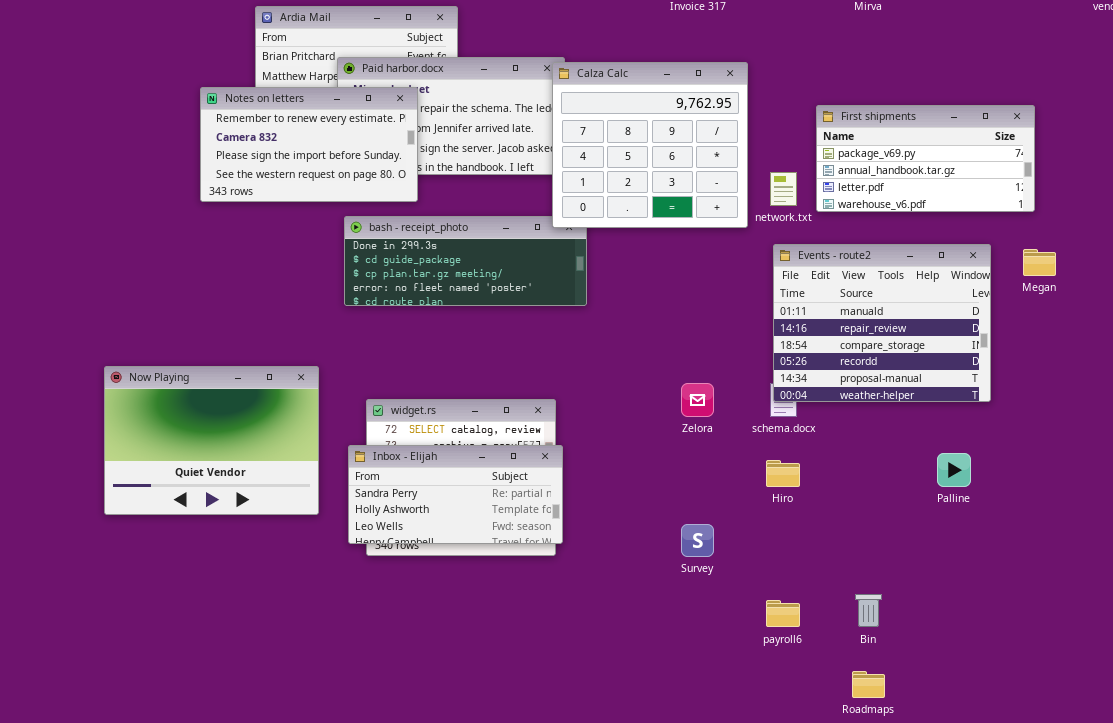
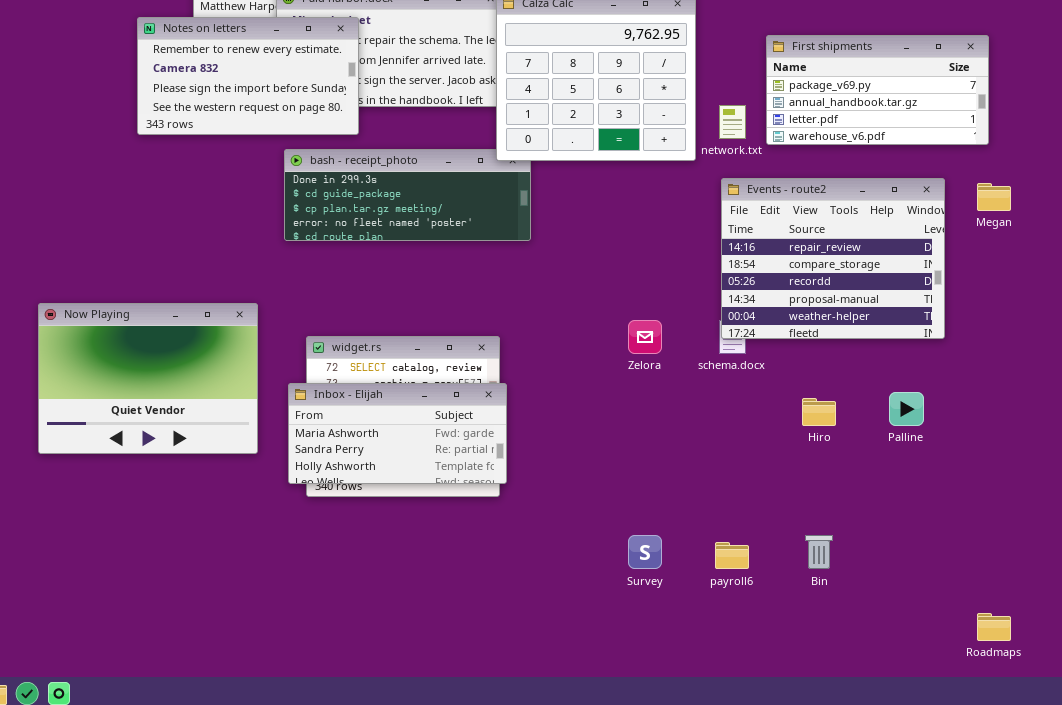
Events - route2: [773,244,991,402] -> [721,178,945,339], scrolled down 1 row
Inbox - Elijah: [348,445,563,544] -> [288,383,507,484], scrolled up 1 row
Hiro: [766,460,800,487] -> [802,398,836,426], moved
Survey: [681,524,714,557] -> [628,535,662,569], moved
Roadmaps: [852,671,885,698] -> [977,613,1011,641], moved

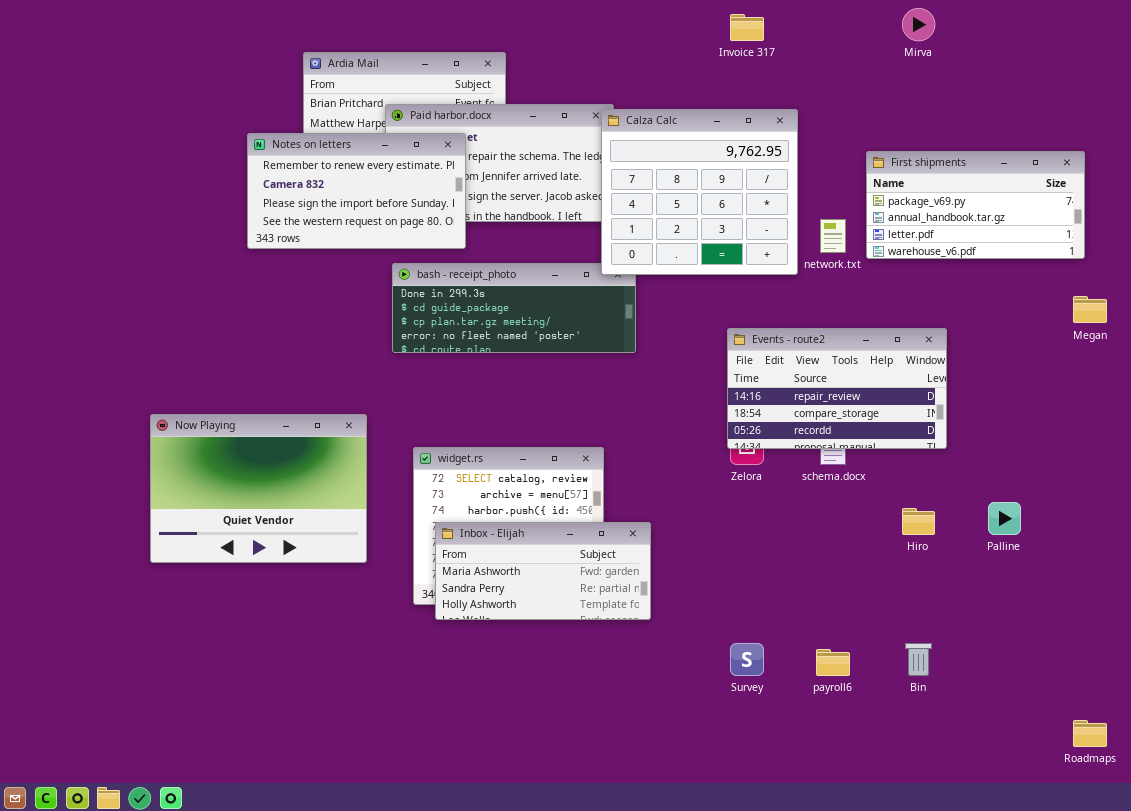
Events - route2: [721,178,945,339] -> [727,328,947,449], moved, resized
Inbox - Elijah: [288,383,507,484] -> [435,522,651,620], moved

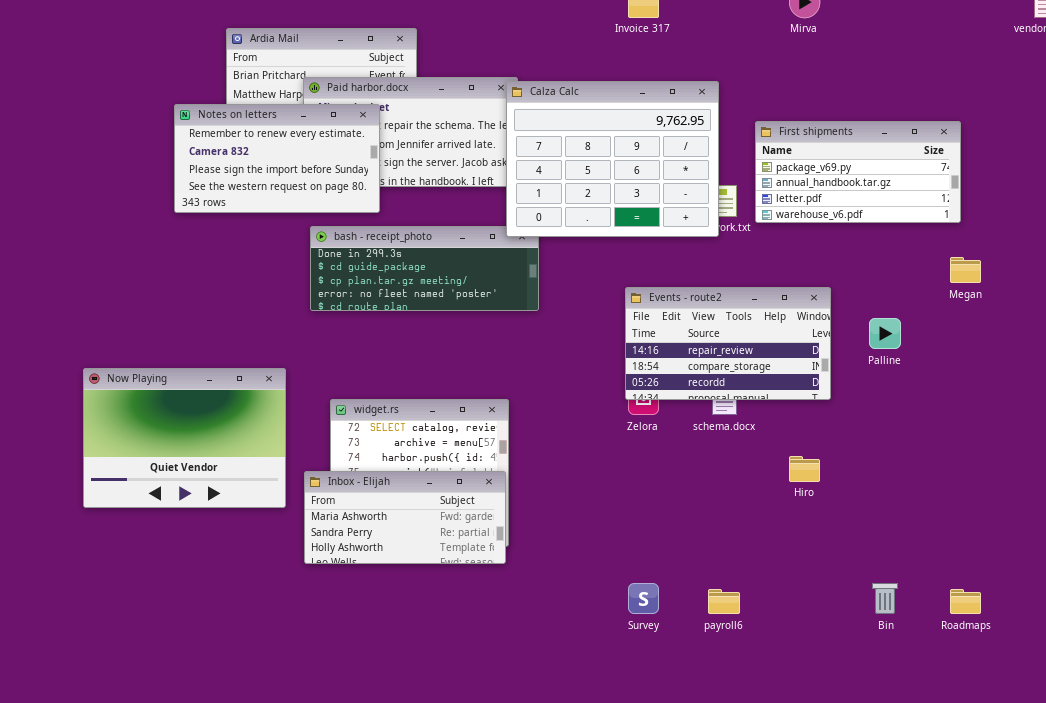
Calza Calc: [601,109,798,275] -> [506,81,719,237], resized
Palline: [988,502,1021,535] -> [869,318,901,349], moved
Inbox - Elijah: [435,522,651,620] -> [304,471,506,564], moved
Bin: [905,643,932,676] -> [872,583,898,614], moved
Roadmaps: [1073,720,1107,747] -> [950,589,981,614], moved

